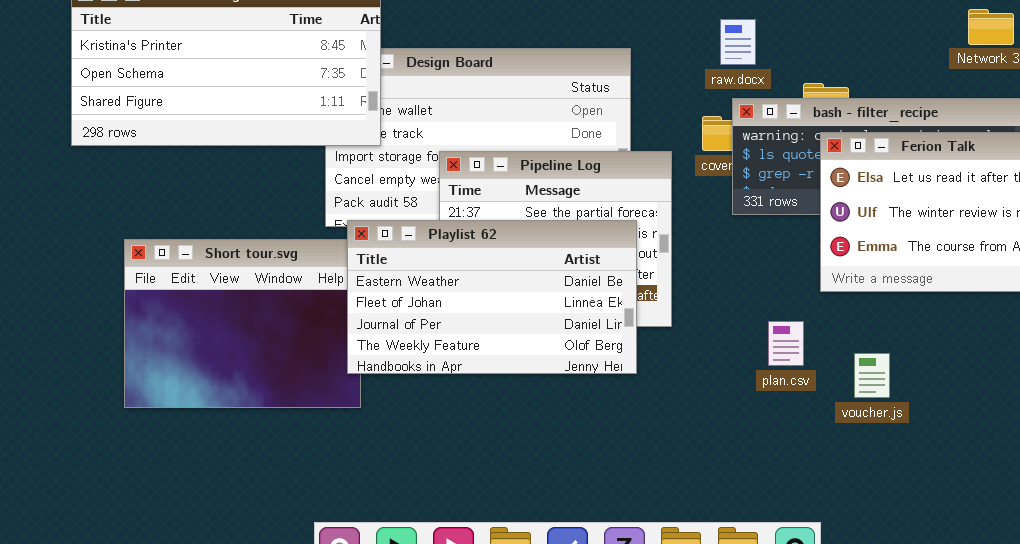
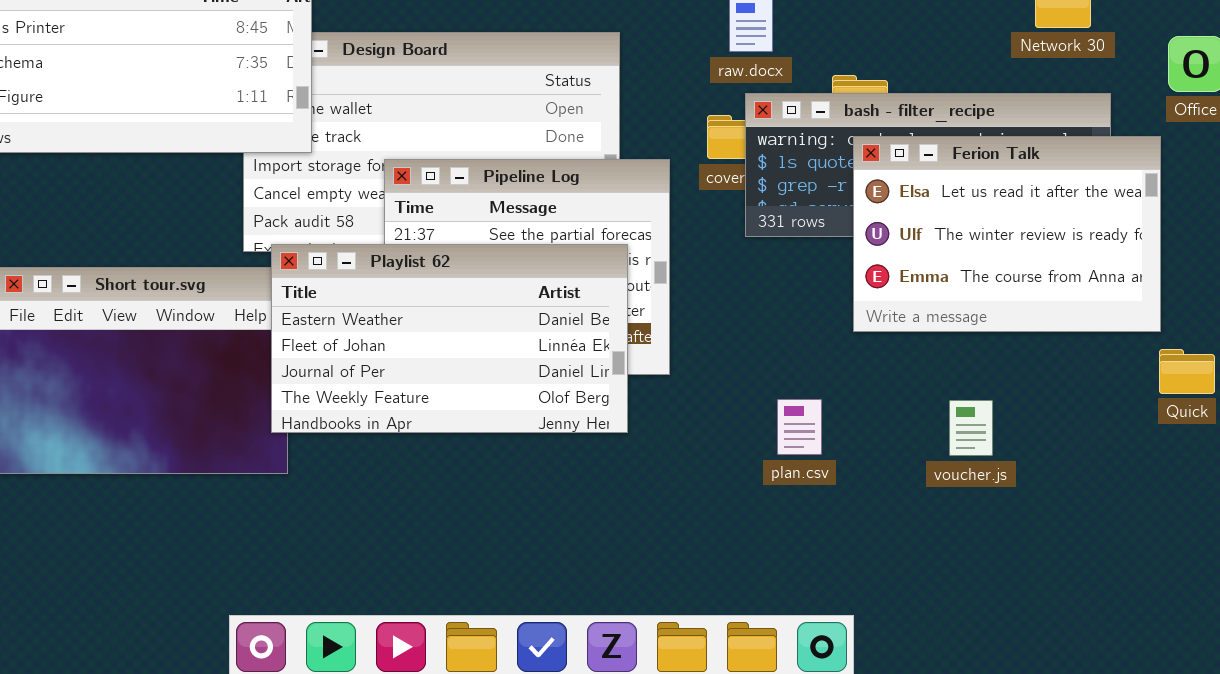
plan.csv: [768,321,804,366] -> [777,399,822,455], moved
voucher.js: [854,353,890,398] -> [949,400,993,456], moved

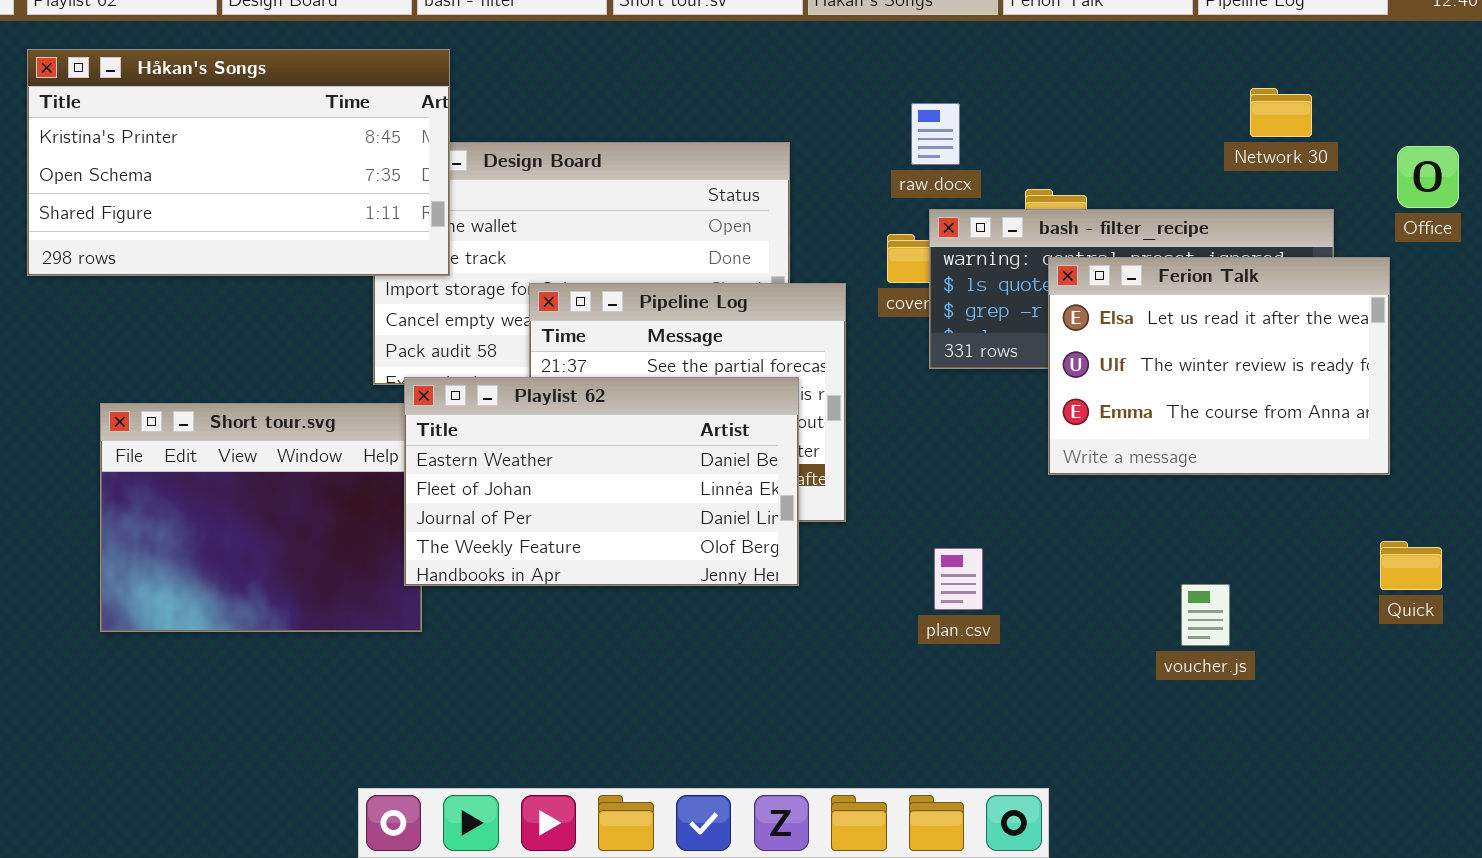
Quick: [1159,349,1215,394] -> [1380,541,1442,590], moved
plan.csv: [777,399,822,455] -> [934,548,983,610], moved
voucher.js: [949,400,993,456] -> [1181,584,1230,646], moved

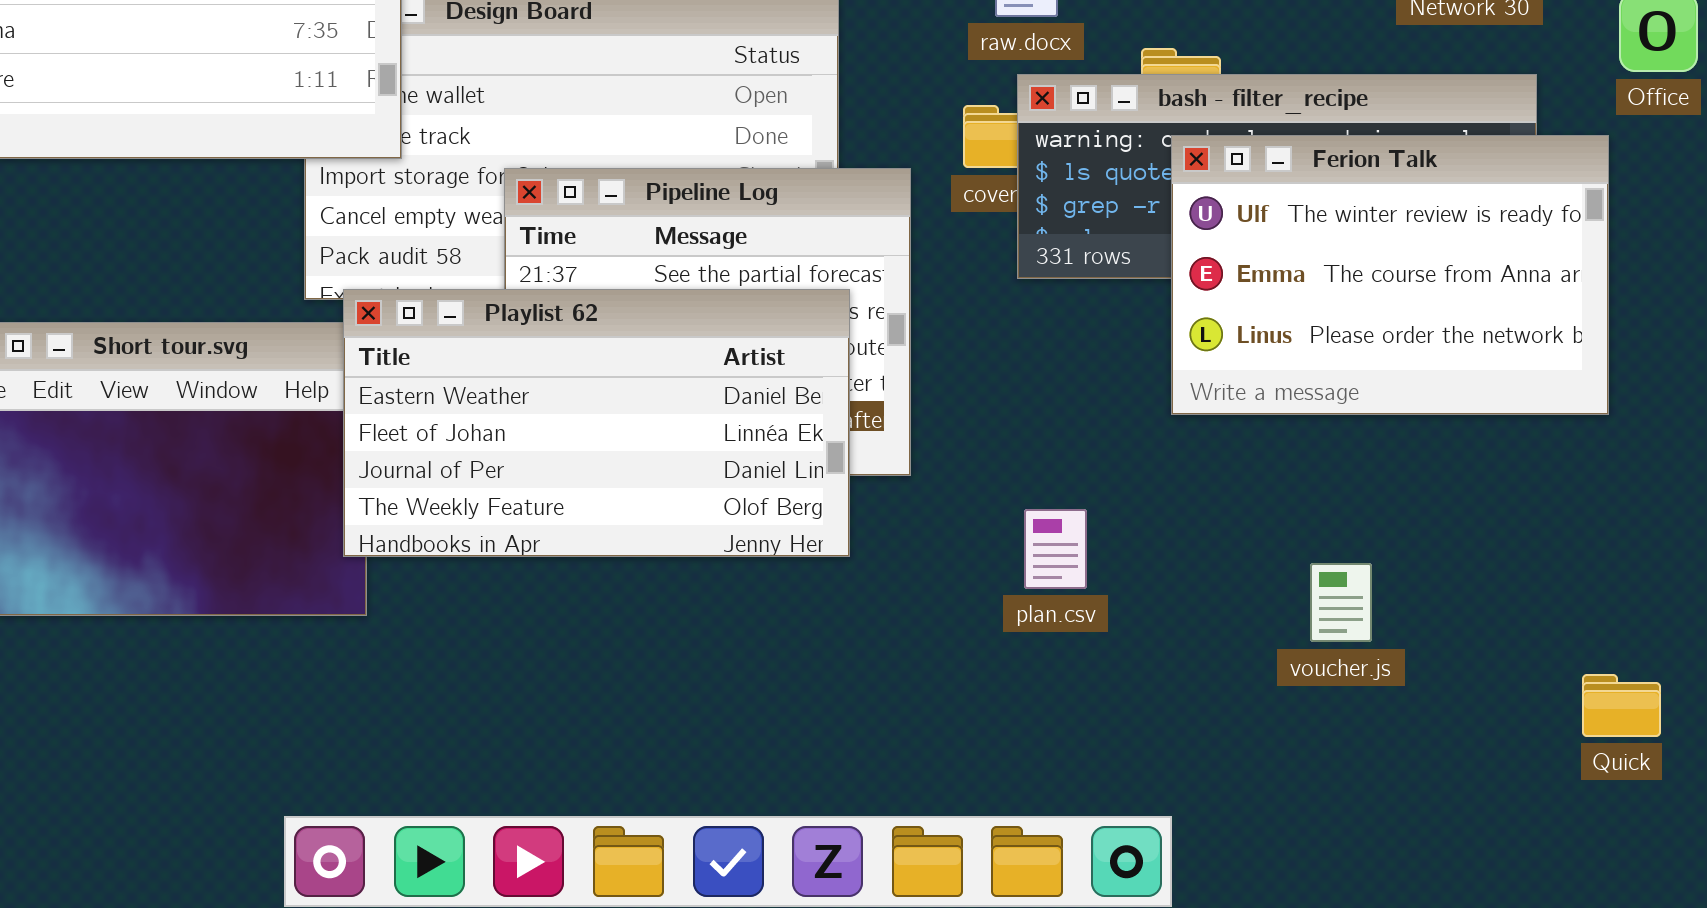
Ferion Talk: [1048,257,1390,475] -> [1171,135,1609,415], scrolled down 1 row
Quick: [1380,541,1442,590] -> [1582,674,1661,737], moved
voucher.js: [1181,584,1230,646] -> [1310,563,1372,642], moved

